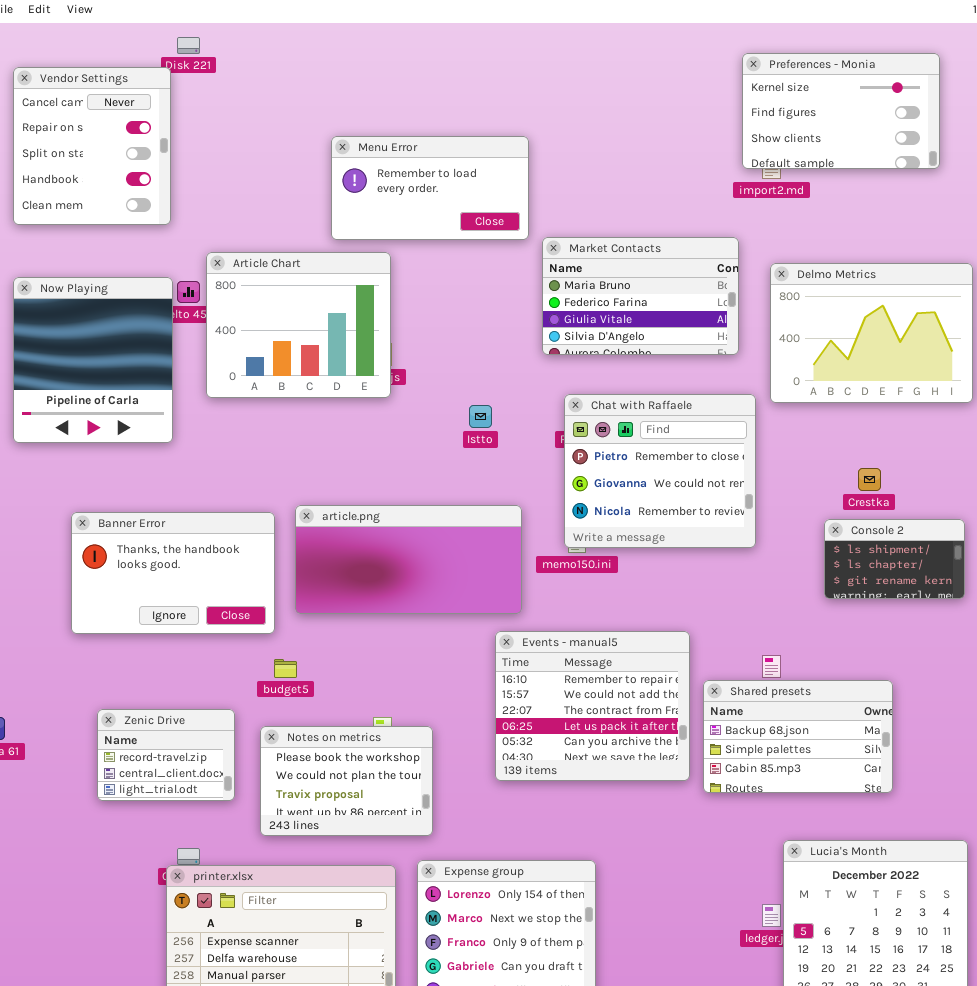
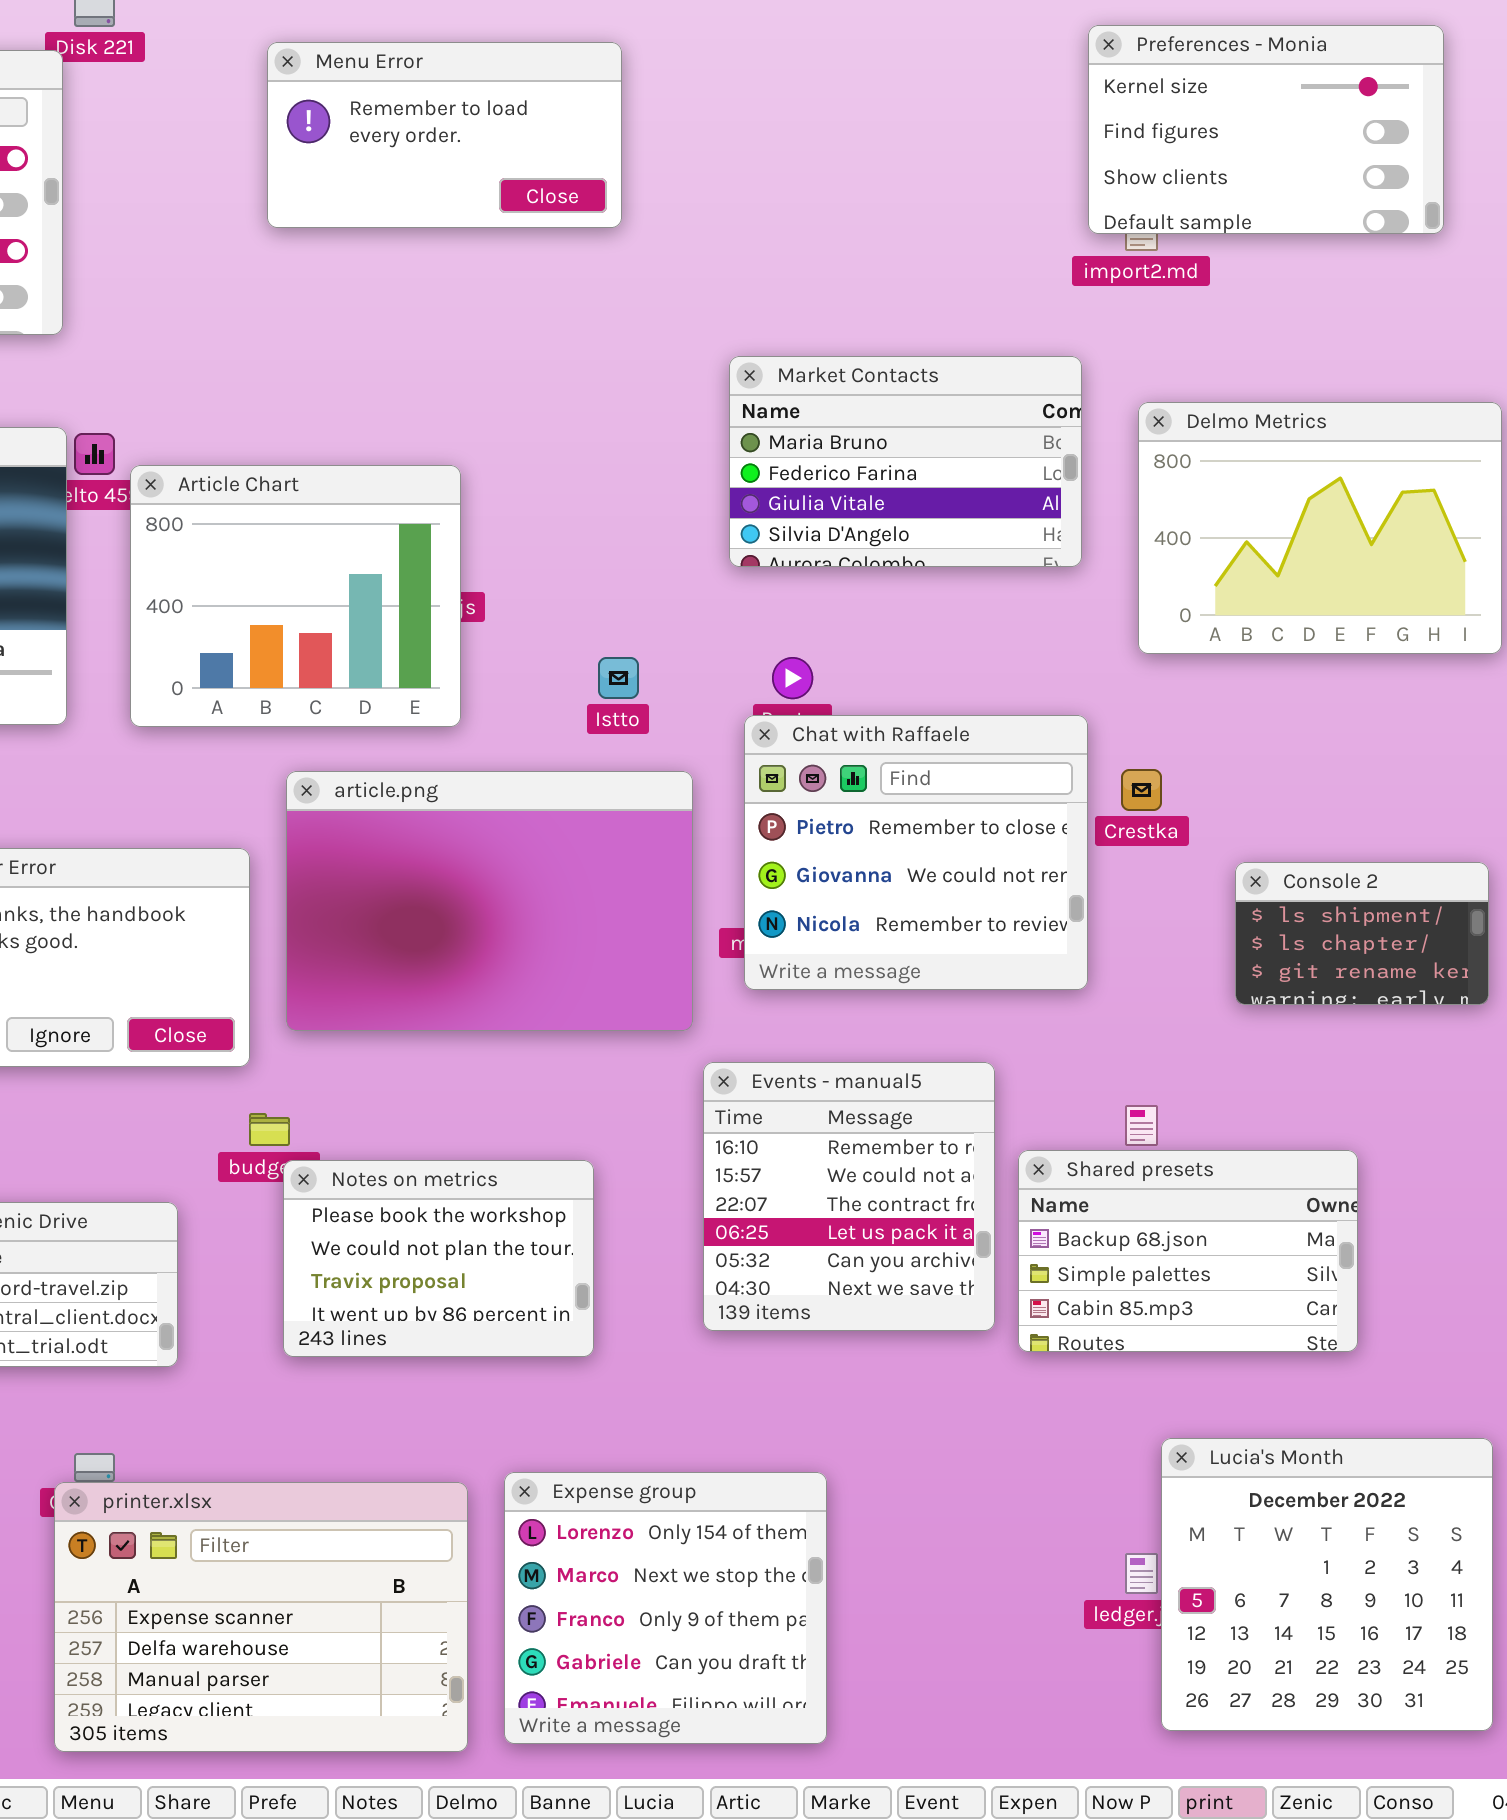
Menu Error: [331,136,529,240] -> [267,42,622,228], moved
Article Chart: [206,252,391,398] -> [130,465,461,727], moved
Chat with Raffaele: [564,394,756,548] -> [744,715,1088,990], moved
Crestka: [858,468,881,491] -> [1121,769,1162,811], moved
article.png: [295,505,522,614] -> [286,771,693,1031], resized
Events - manual5: [495,631,690,781] -> [703,1062,995,1331], resized
Notes on metrics: [260,726,433,836] -> [283,1160,594,1357], moved

